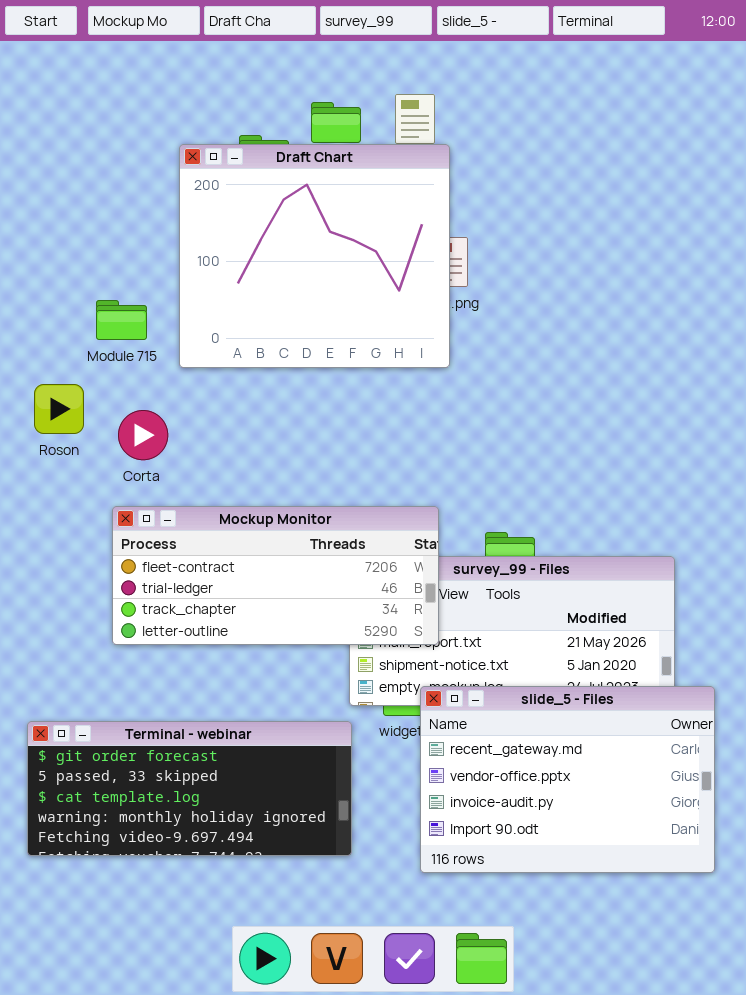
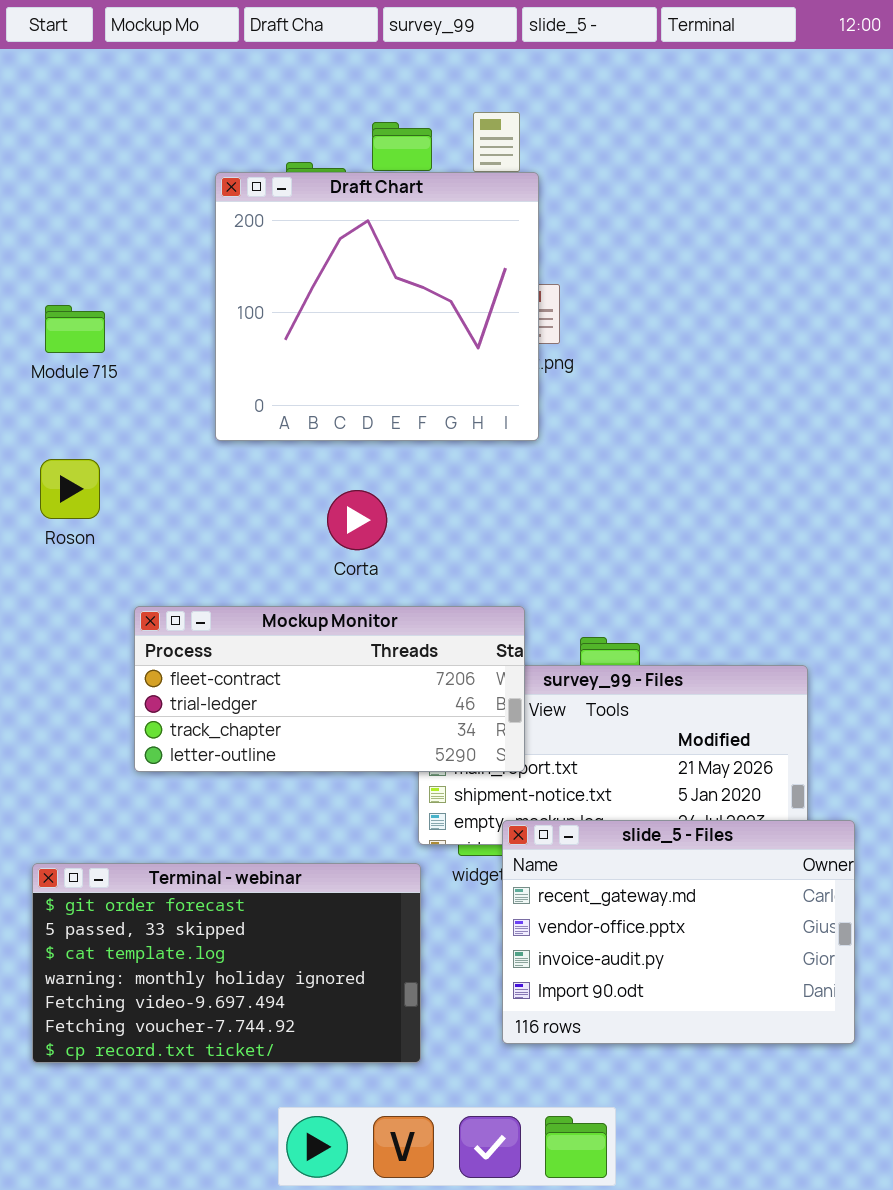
Module 715: [96,300,147,340] -> [45,305,105,353], moved
Corta: [118,410,168,460] -> [327,490,387,550], moved
Terminal - webinar: [27,721,352,856] -> [32,863,421,1063], resized

